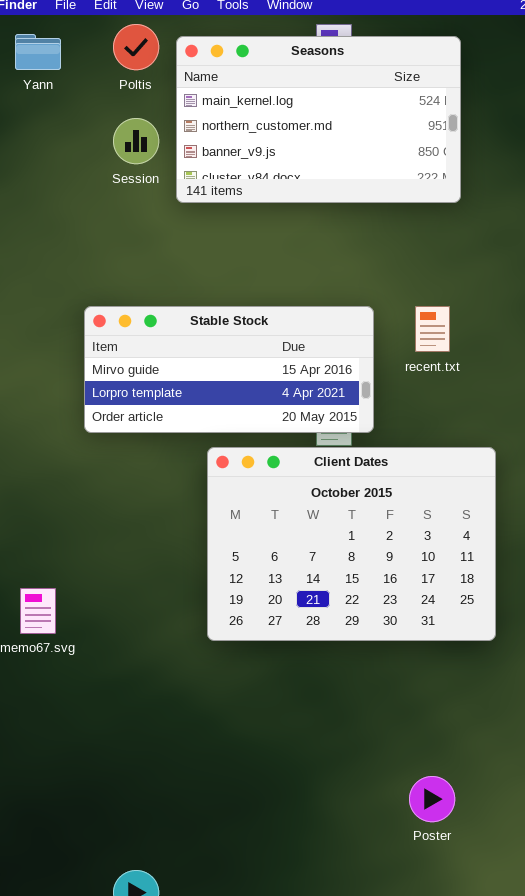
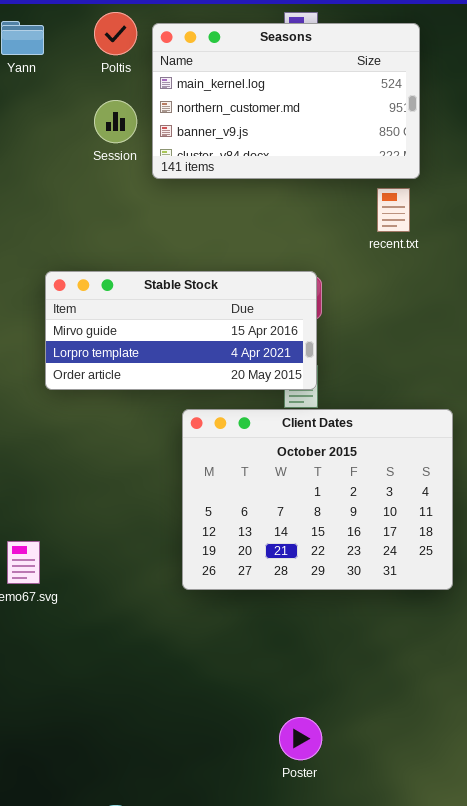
Stable Stock: [84,306,374,433] -> [45,271,317,390], moved
recent.txt: [415,306,450,352] -> [377,188,410,232], moved
Poster: [409,776,455,822] -> [279,717,322,760], moved

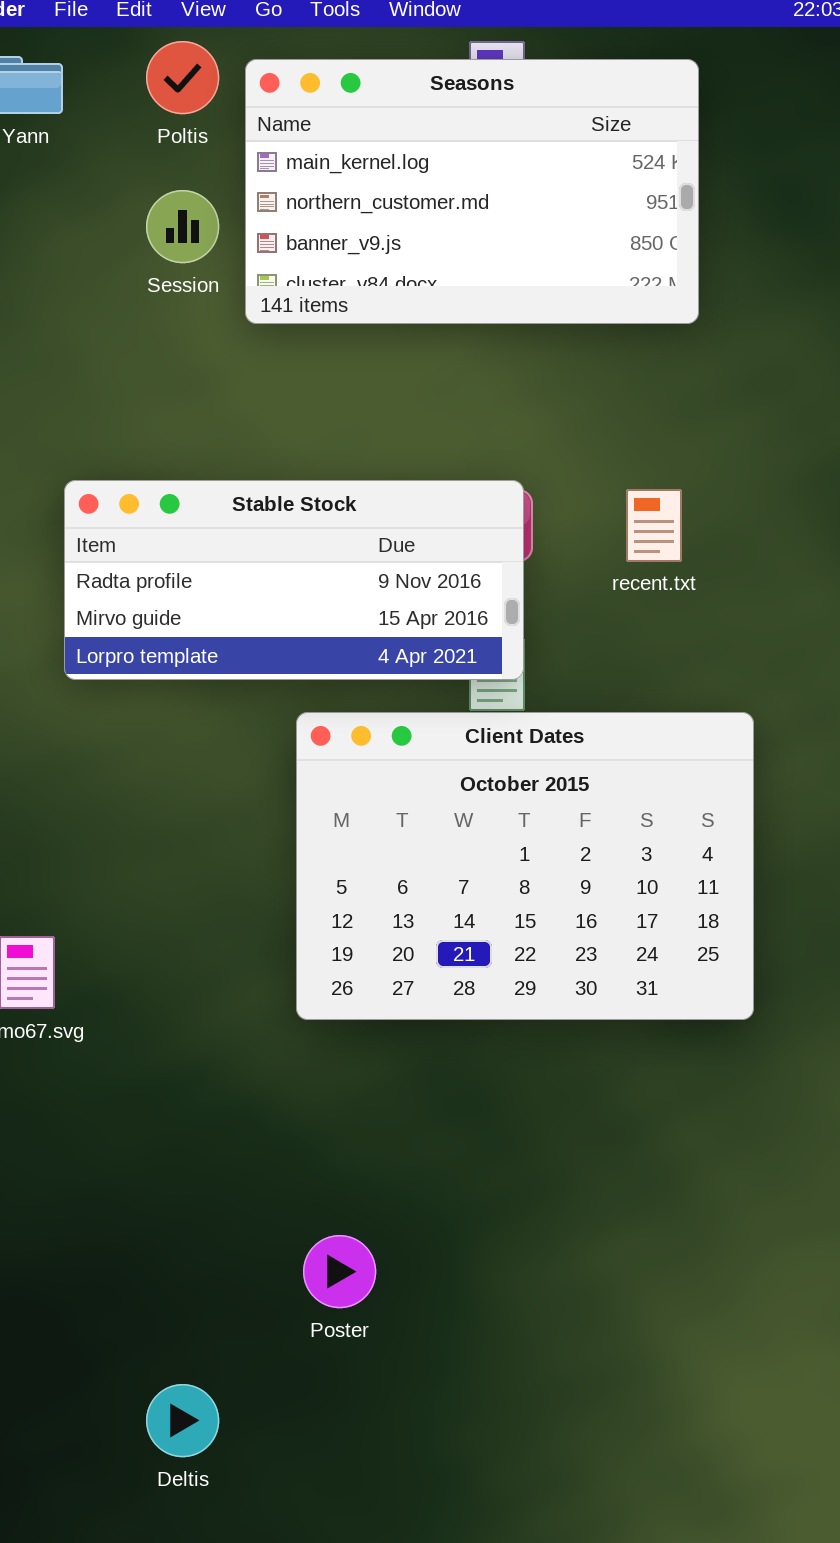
recent.txt: [377,188,410,232] -> [626,489,682,562], moved
Stable Stock: [45,271,317,390] -> [64,480,524,680], scrolled up 1 row
Poster: [279,717,322,760] -> [303,1235,376,1308], moved

